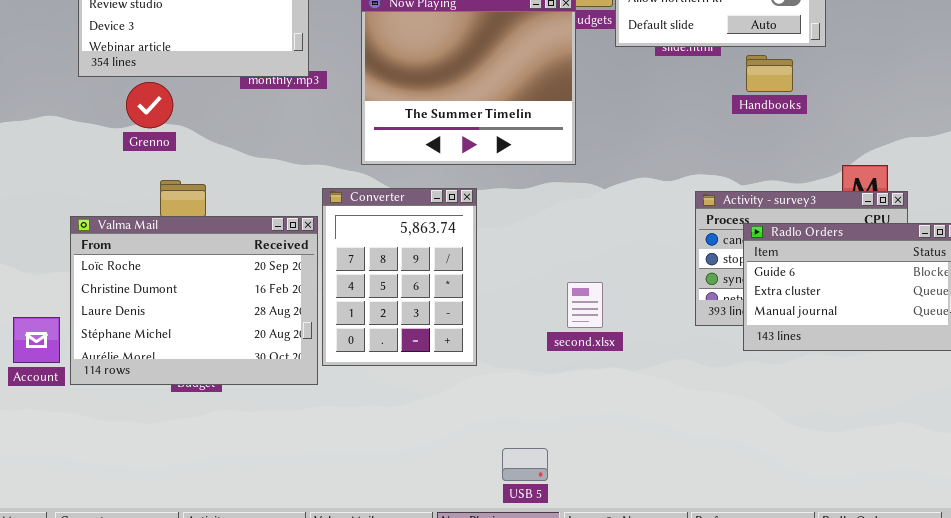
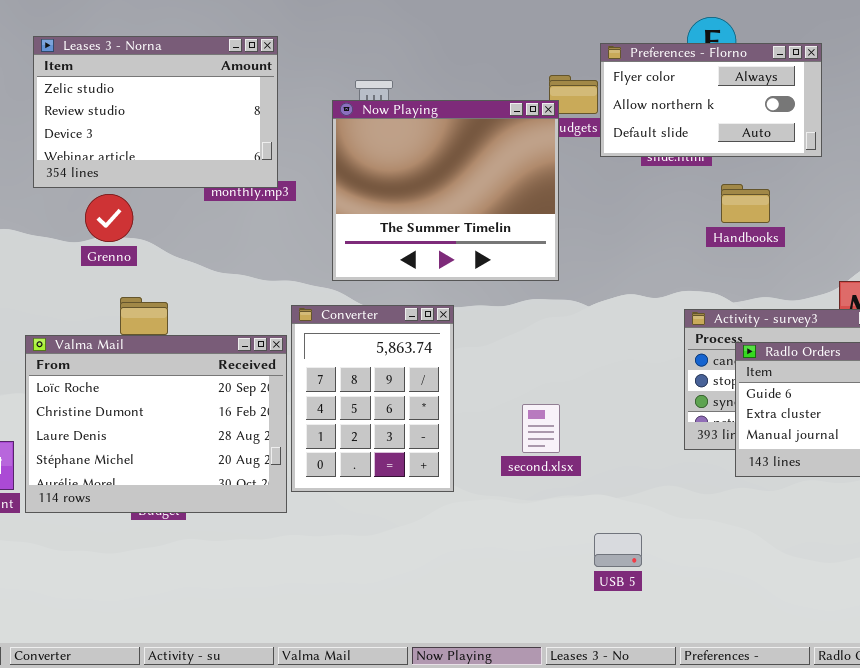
Handbooks: [746,55,793,92] -> [721,184,770,223], moved
second.xlsx: [567,282,603,328] -> [522,404,560,453], moved
USB 5: [502,448,548,481] -> [594,533,642,567], moved

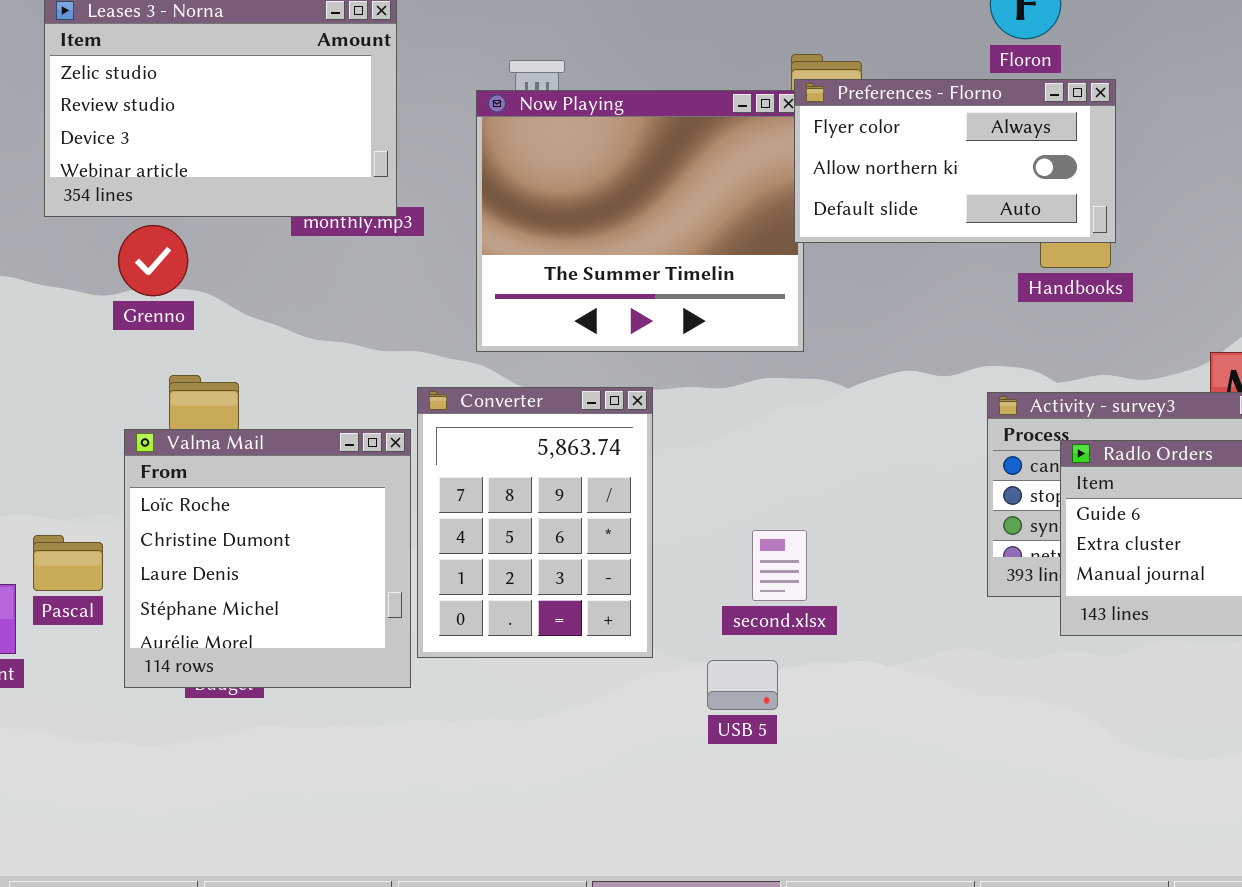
Preferences - Florno: [600,43,822,157] -> [794,79,1116,243], moved
Valma Mail: [25,335,287,513] -> [124,429,411,688], resized
USB 5: [594,533,642,567] -> [707,660,778,710], moved

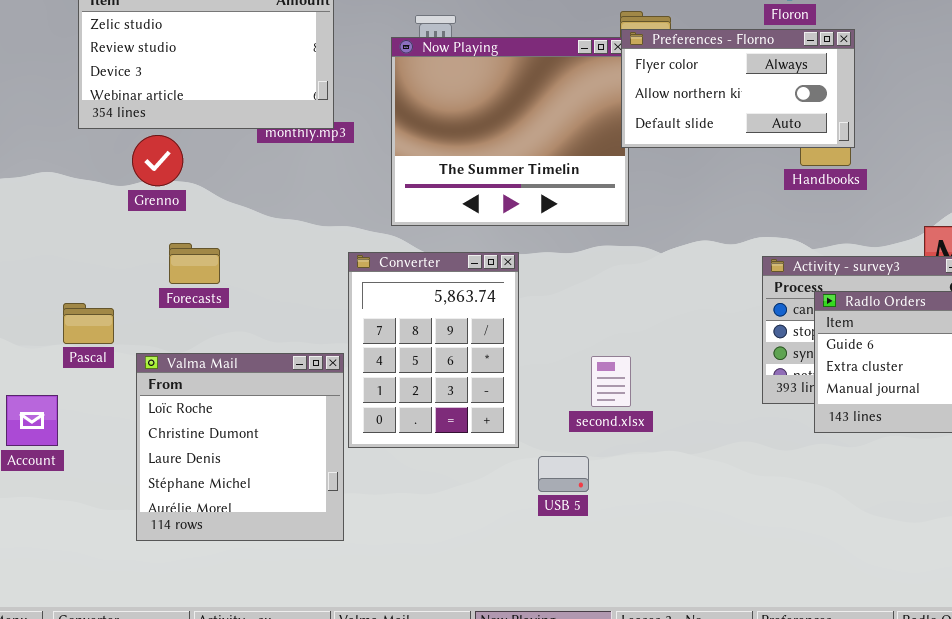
Valma Mail: [124,429,411,688] -> [136,353,344,541], moved
Pascal: [33,535,103,591] -> [63,303,114,344], moved
USB 5: [707,660,778,710] -> [538,456,589,492], moved

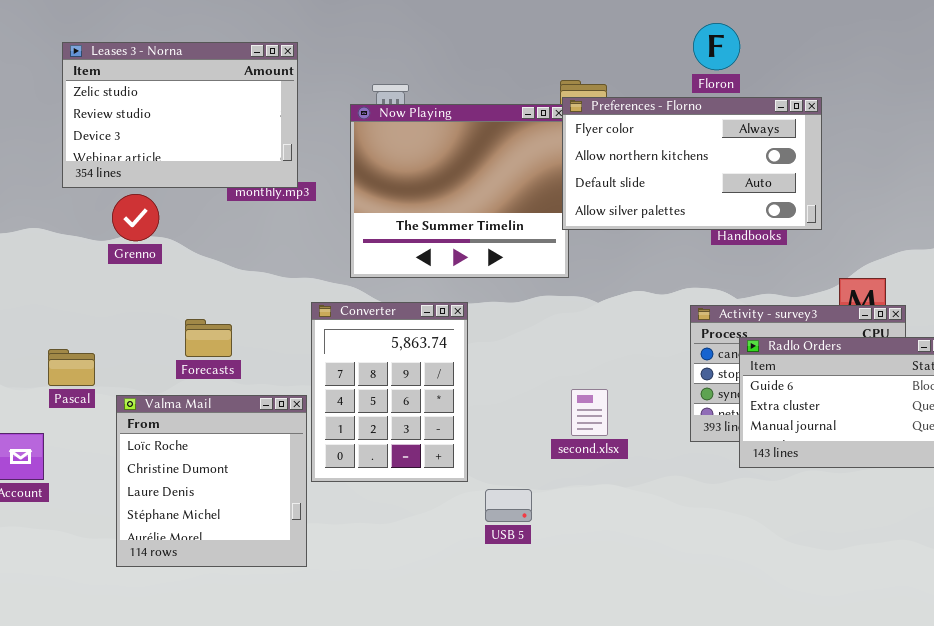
Preferences - Florno: [621,29,855,148] -> [562,97,822,230], resized
Forecasts: [169,243,220,284] -> [185,319,232,357], moved
second.xlsx: [591,356,631,407] -> [571,389,608,436], moved

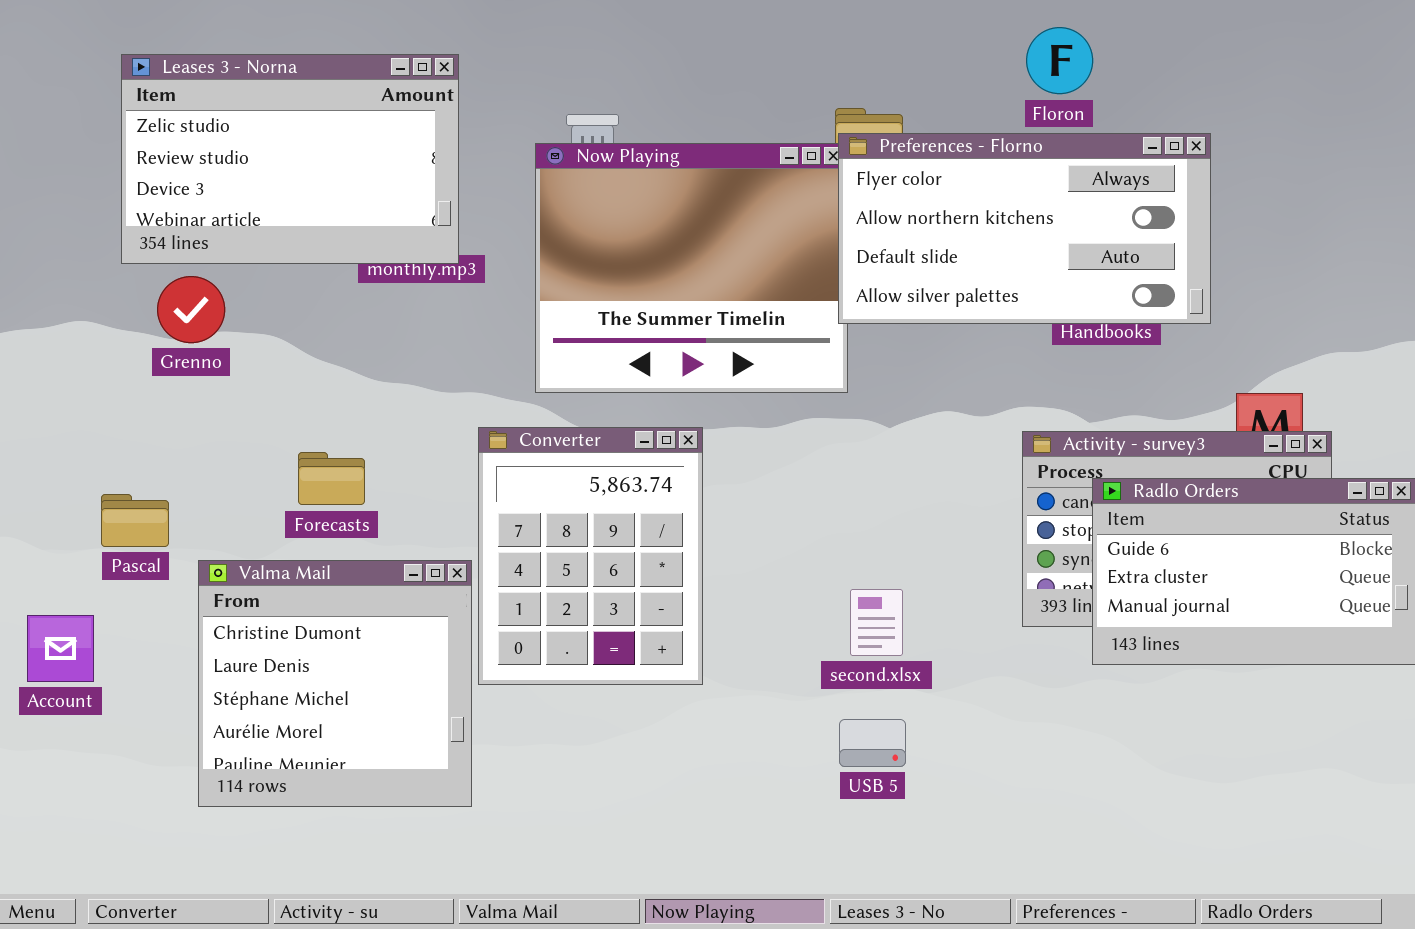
Grenno: [112,194,159,241] -> [157,276,225,343], moved
second.xlsx: [571,389,608,436] -> [850,589,903,656], moved
Valma Mail: [116,395,307,567] -> [198,560,472,807], scrolled down 1 row
USB 5: [485,489,532,522] -> [839,719,906,767], moved

